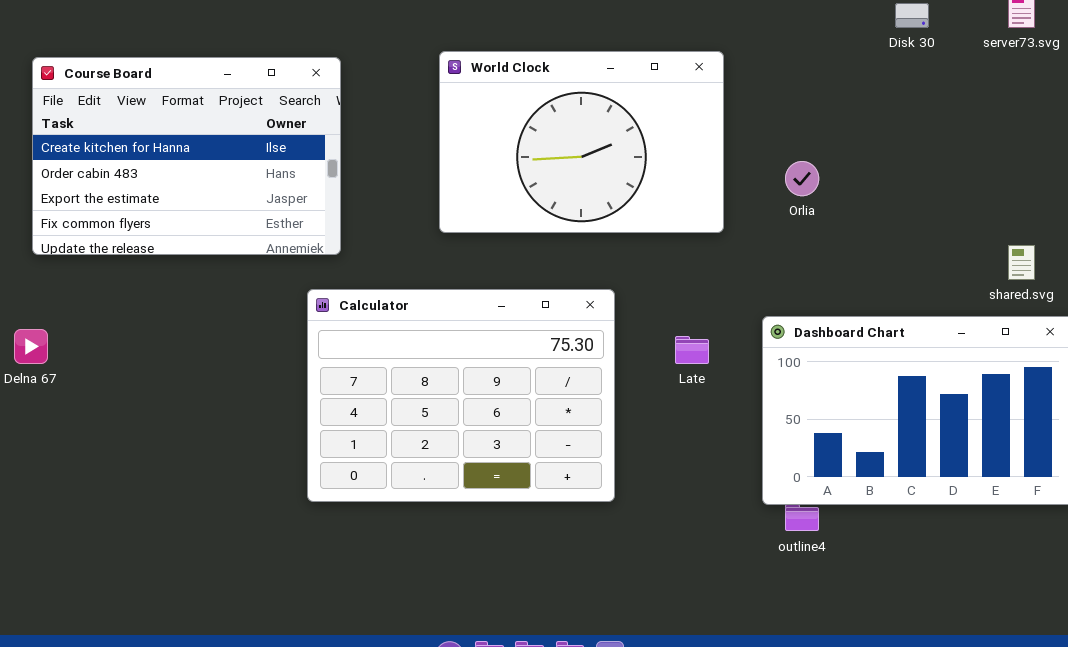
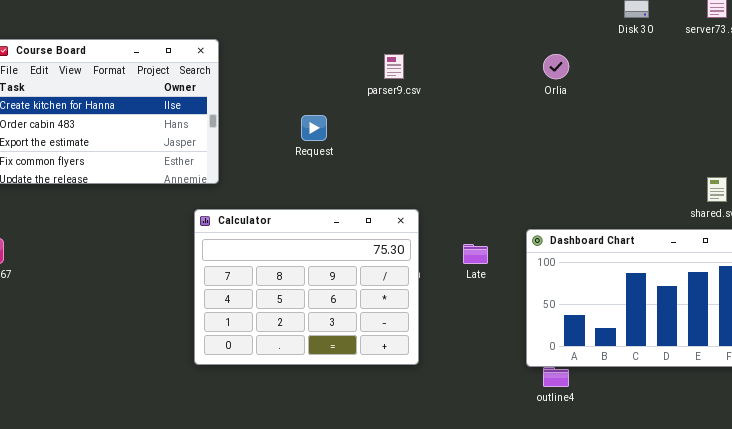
World Clock: [439,51,724,233] -> none, closed
Orlia: [785,161,819,196] -> [543,54,569,79], moved

